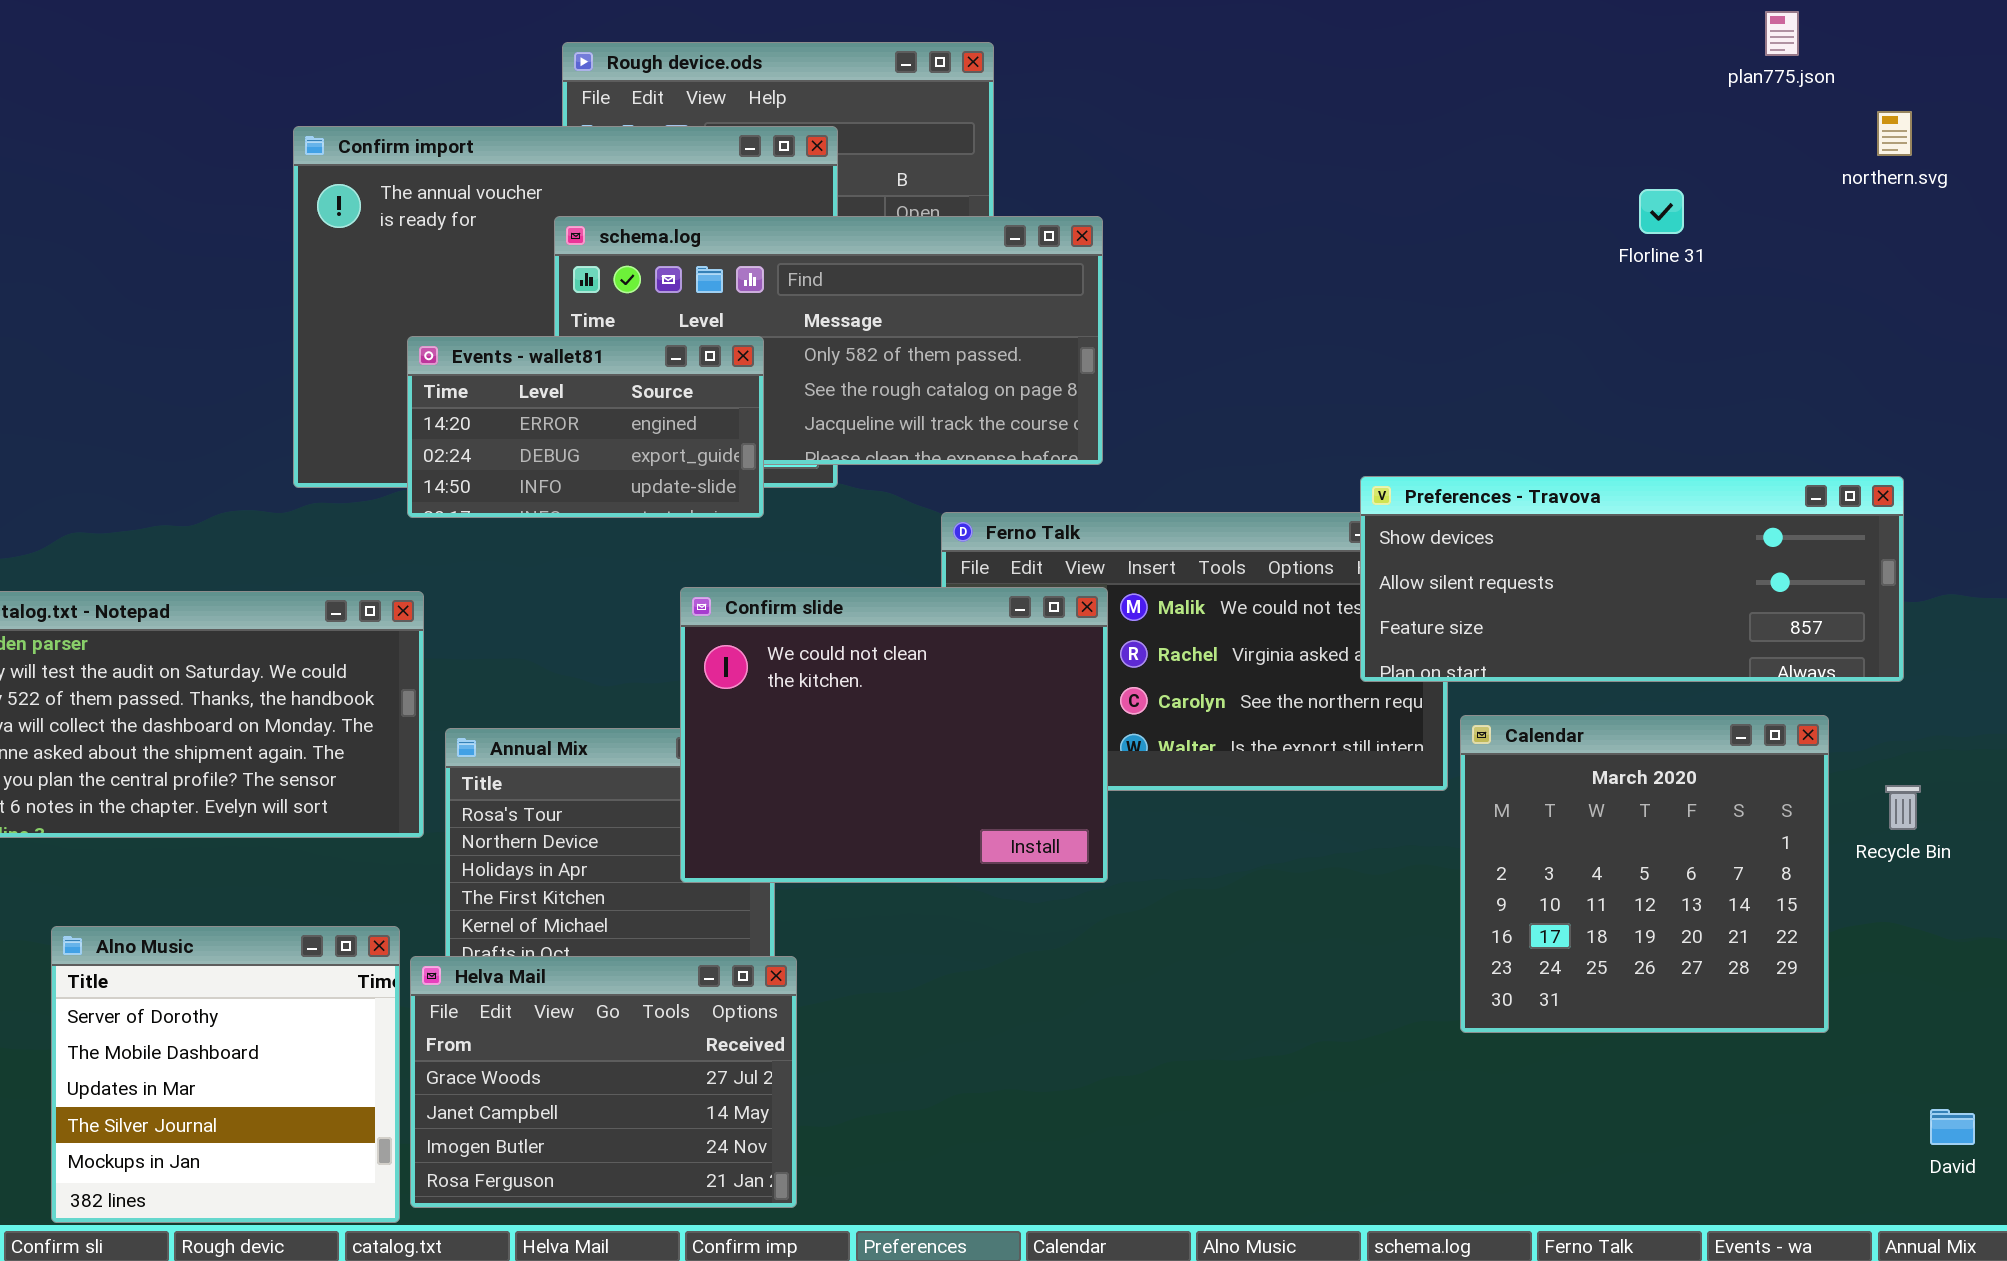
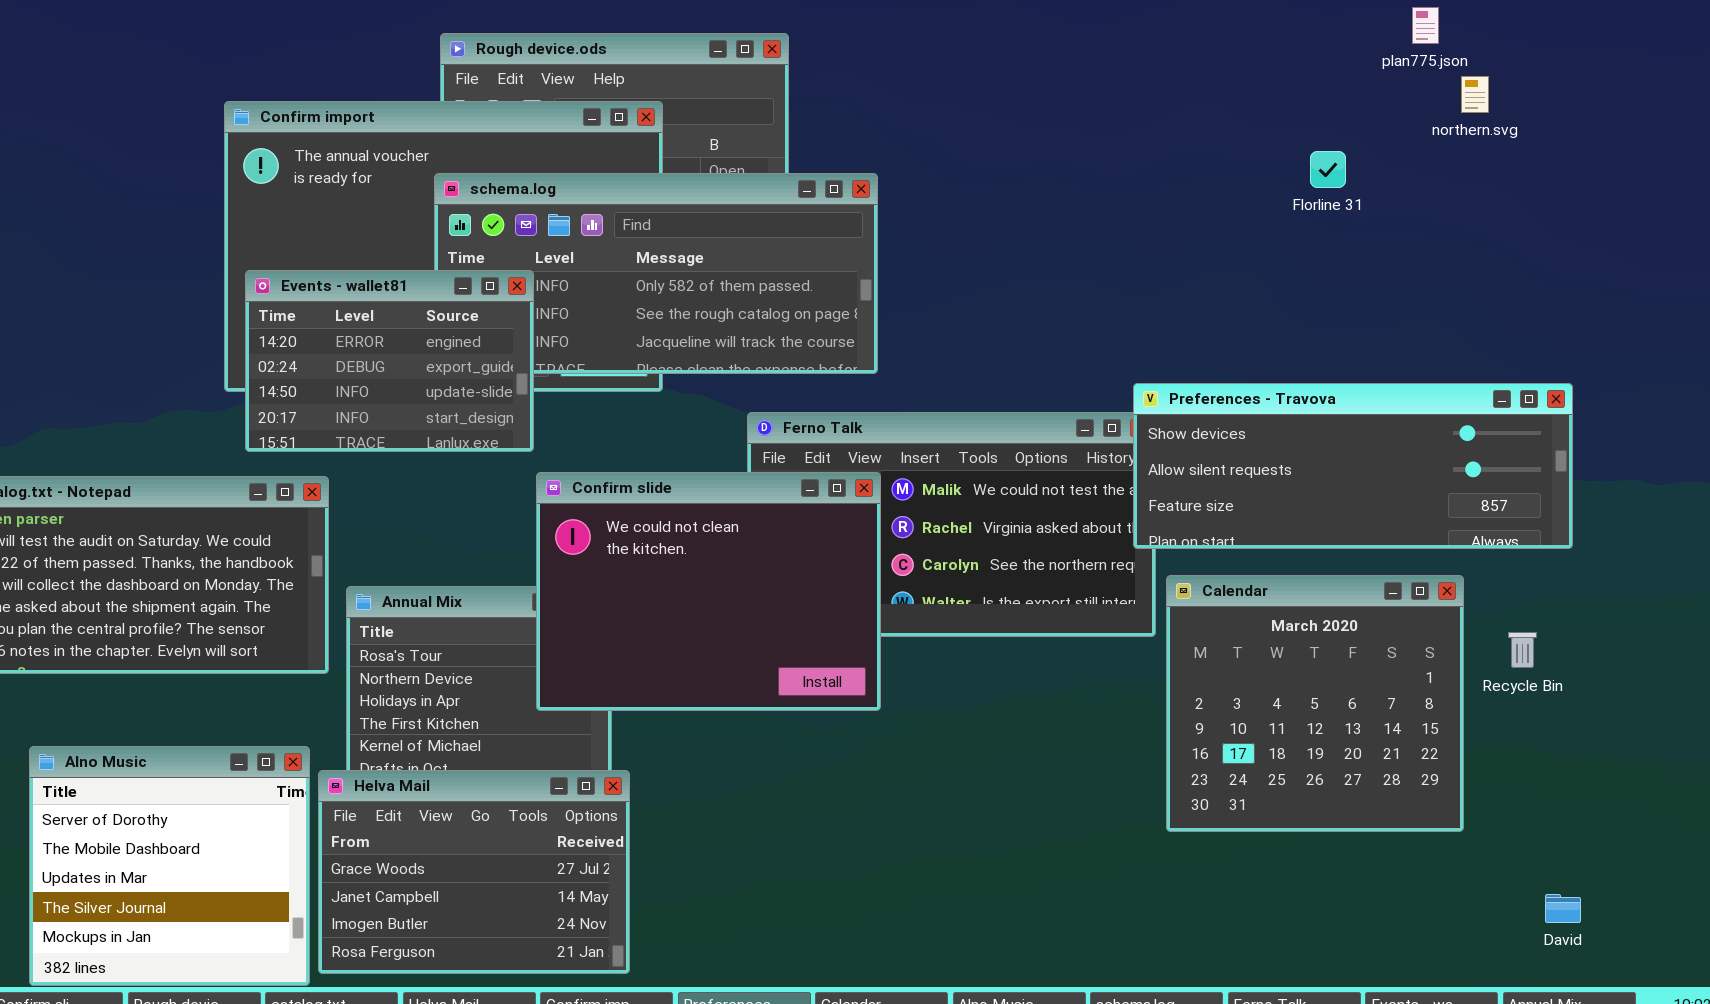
northern.svg: [1877,111,1912,156] -> [1461,76,1489,113], moved
Events - wallet81: [407,336,764,518] -> [245,270,534,452], moved, resized
Preferences - Travova: [1360,476,1904,682] -> [1133,383,1573,549], moved

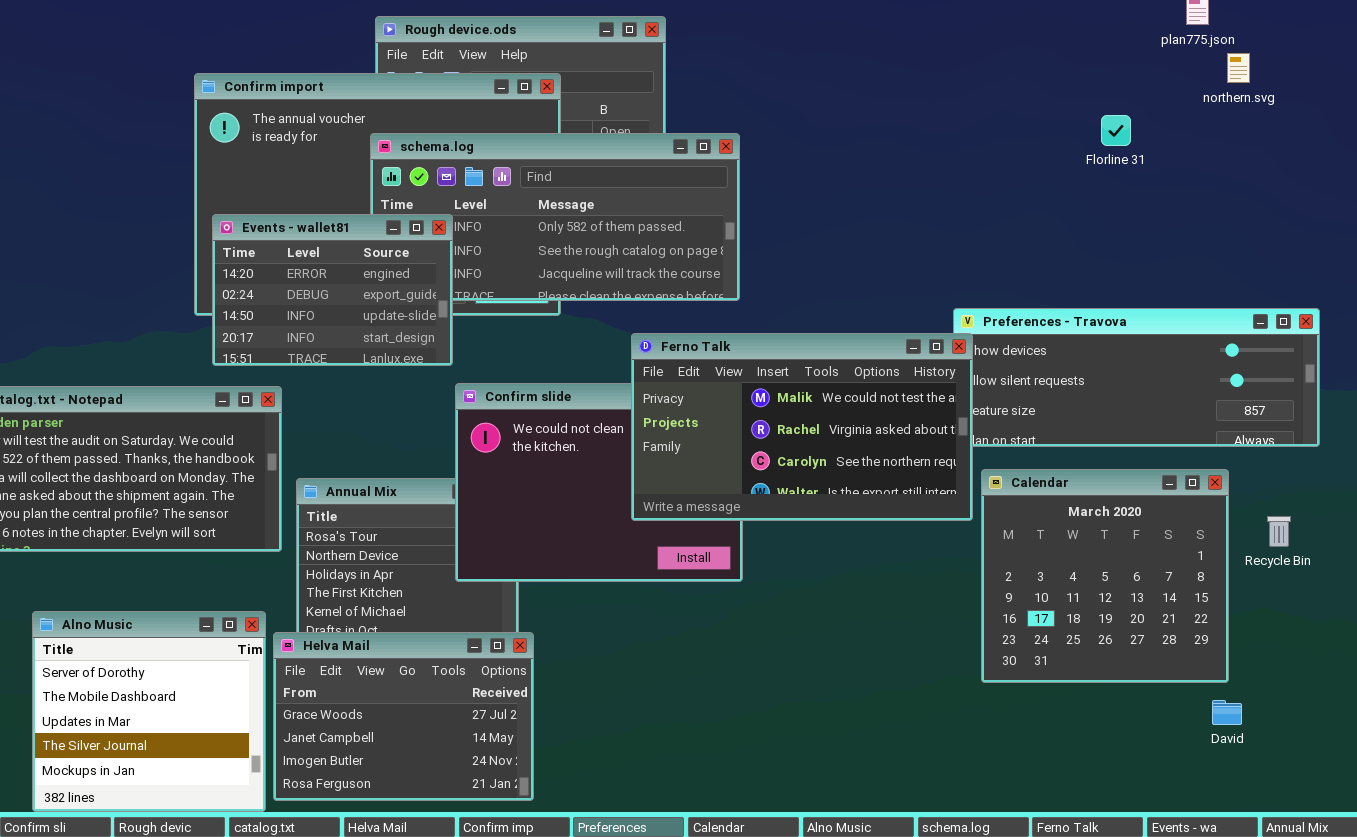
Ferno Talk: [747,412,1156,637] -> [631,333,973,521], raised
David: [1545,894,1581,923] -> [1212,700,1242,725], moved

